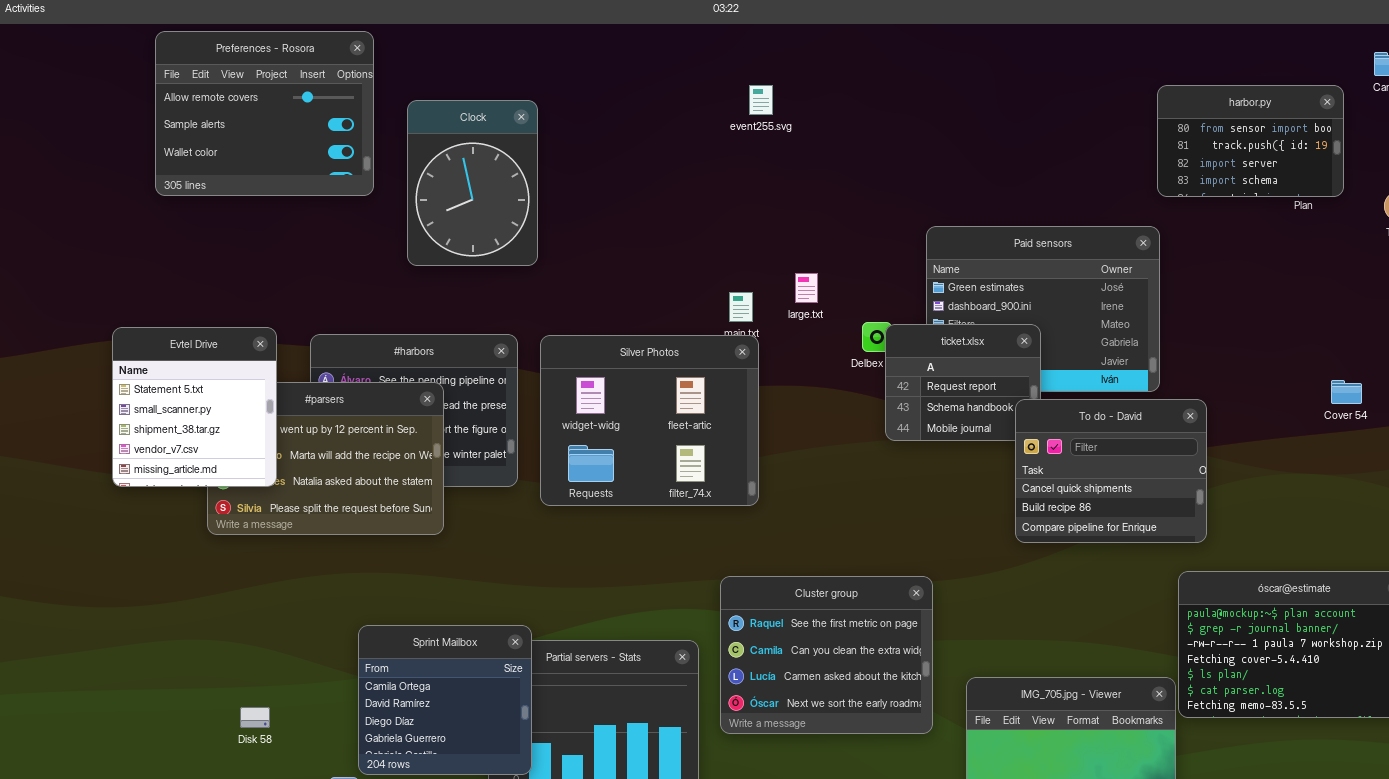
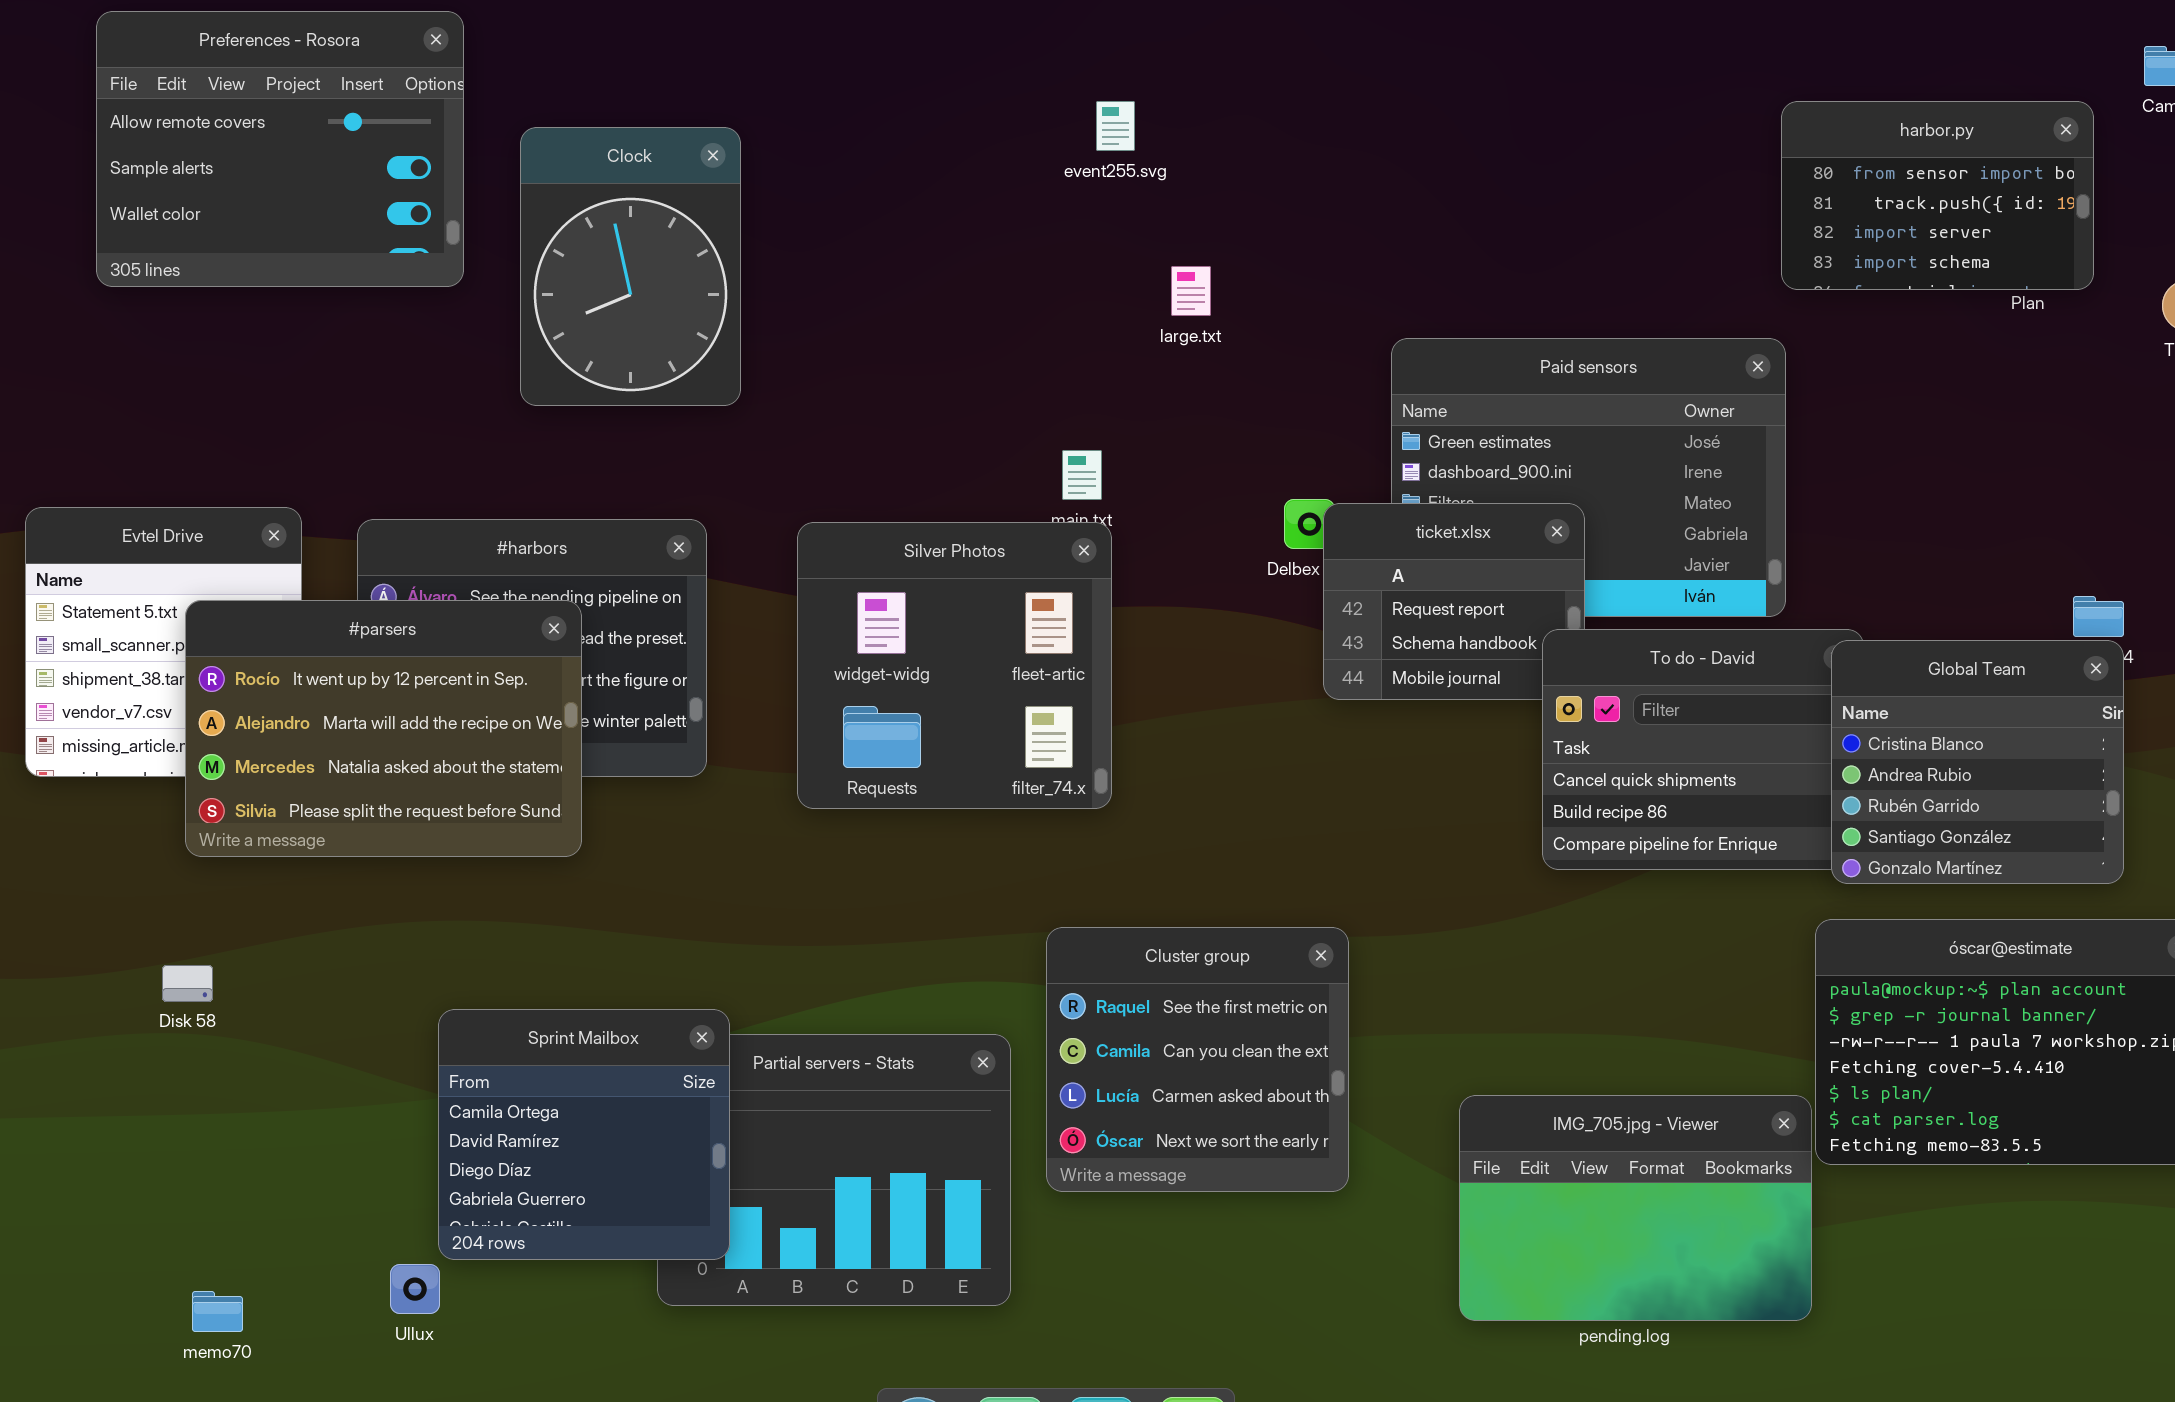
large.txt: [795,273,818,303] -> [1171,266,1211,316], moved
Silver Photos: [540,335,759,506] -> [797,522,1112,809], resized
#parsers: [207,382,444,535] -> [185,600,582,857], raised
Global Team: none -> [1831,640,2124,884], opened
Cluster group: [720,576,933,734] -> [1046,927,1349,1192], resized
Disk 58: [240,707,270,728] -> [162,965,213,1002], moved

